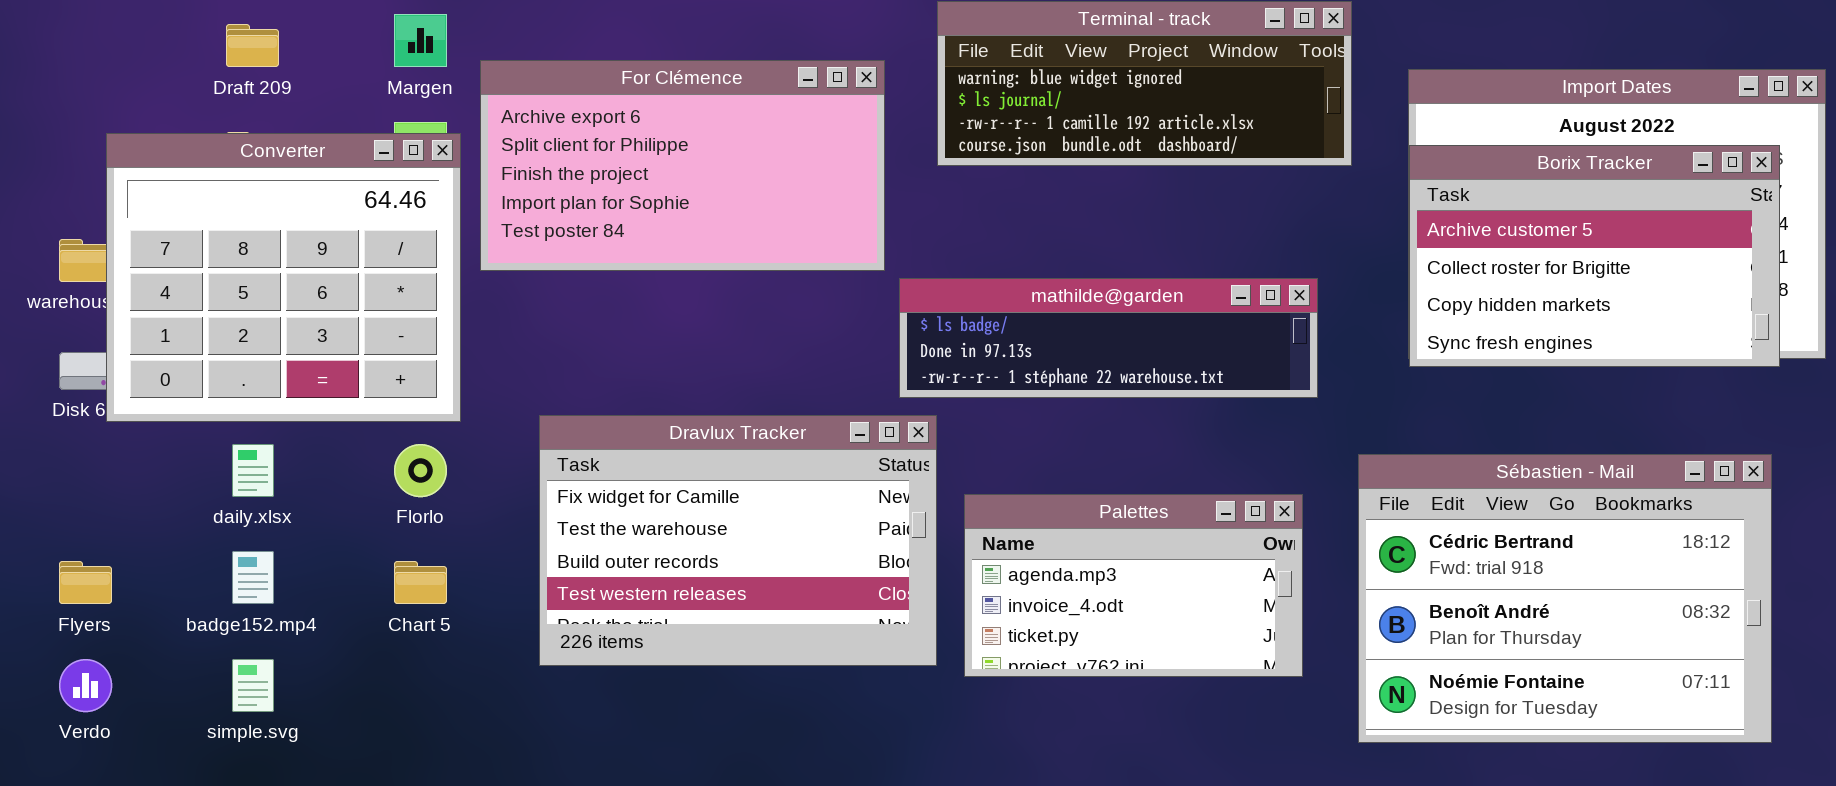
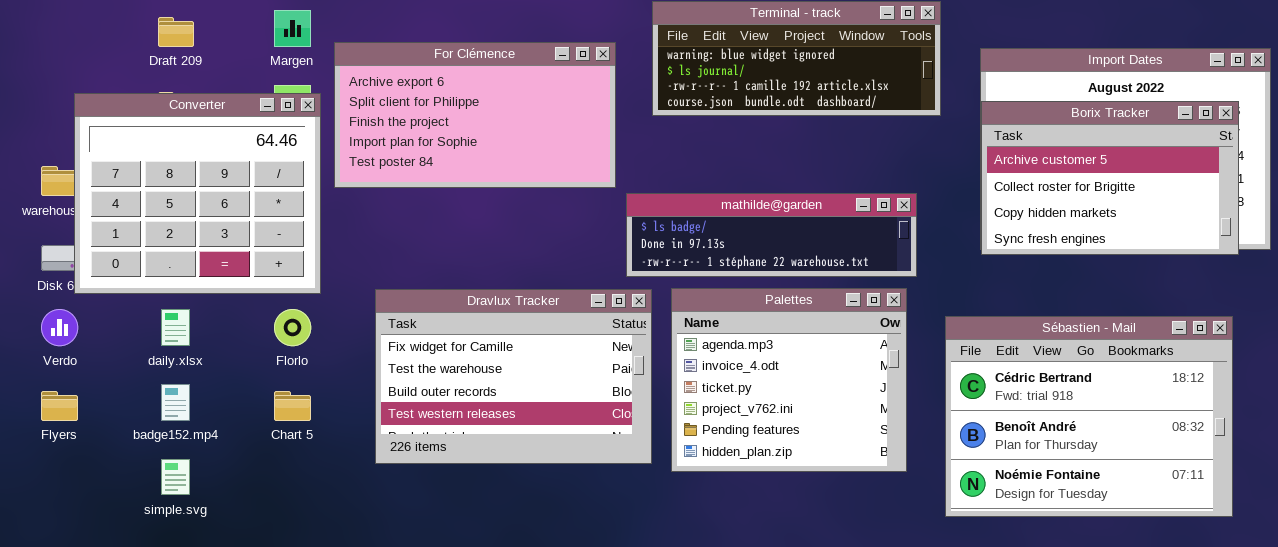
Palettes: [964,494,1303,677] -> [671,288,907,472], resized
Verdo: [59,659,112,712] -> [41,309,78,346], moved

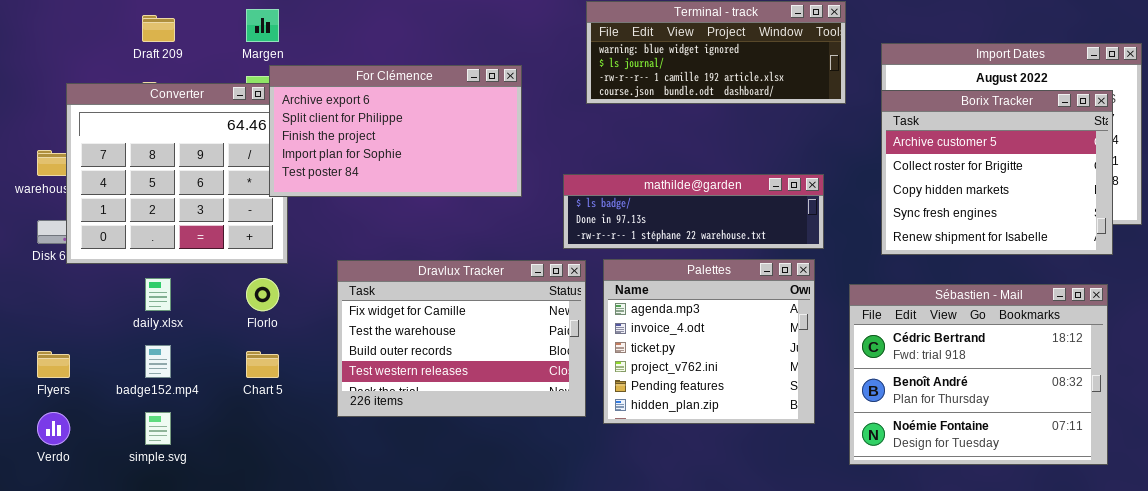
For Clémence: [334,42,616,188] -> [269,65,522,197], moved
Borix Tracker: [981,101,1239,255] -> [881,90,1113,255], resized
Verdo: [41,309,78,346] -> [37,412,70,445], moved

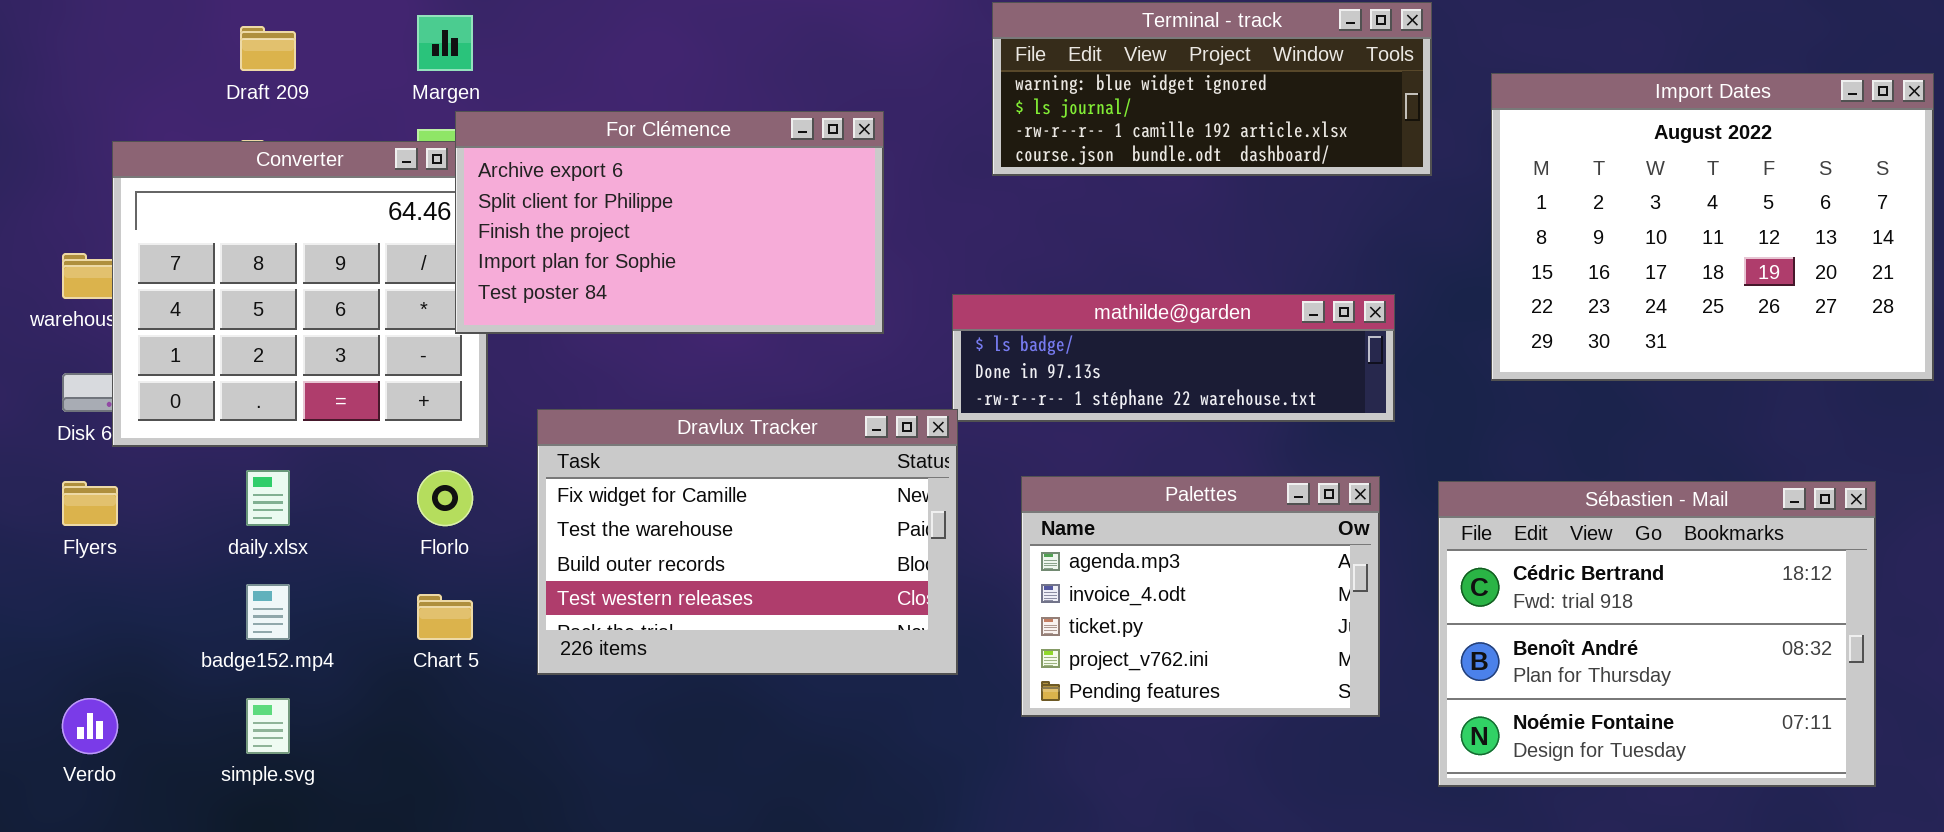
Borix Tracker: [881,90,1113,255] -> none, closed
Palettes: [603,259,815,424] -> [1021,476,1380,717], resized
Dravlux Tracker: [337,260,586,417] -> [537,409,958,675], moved
Flyers: [37,351,70,378] -> [62,481,118,526], moved

